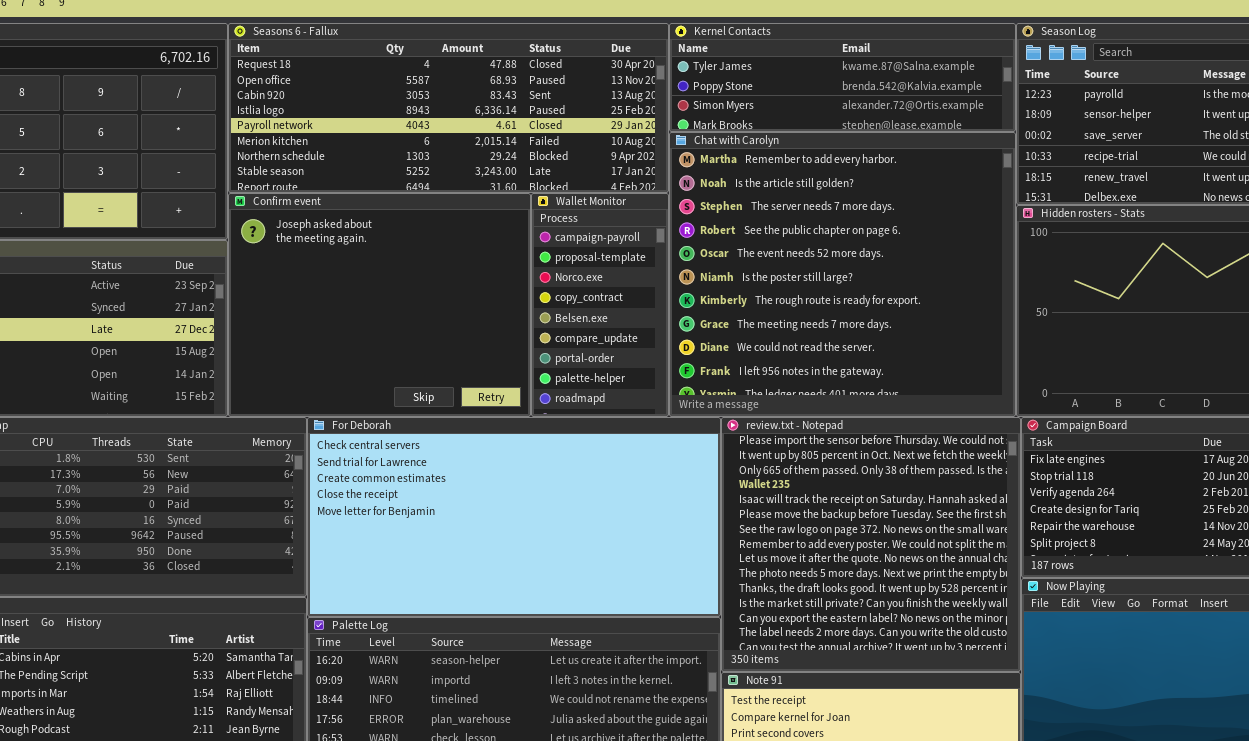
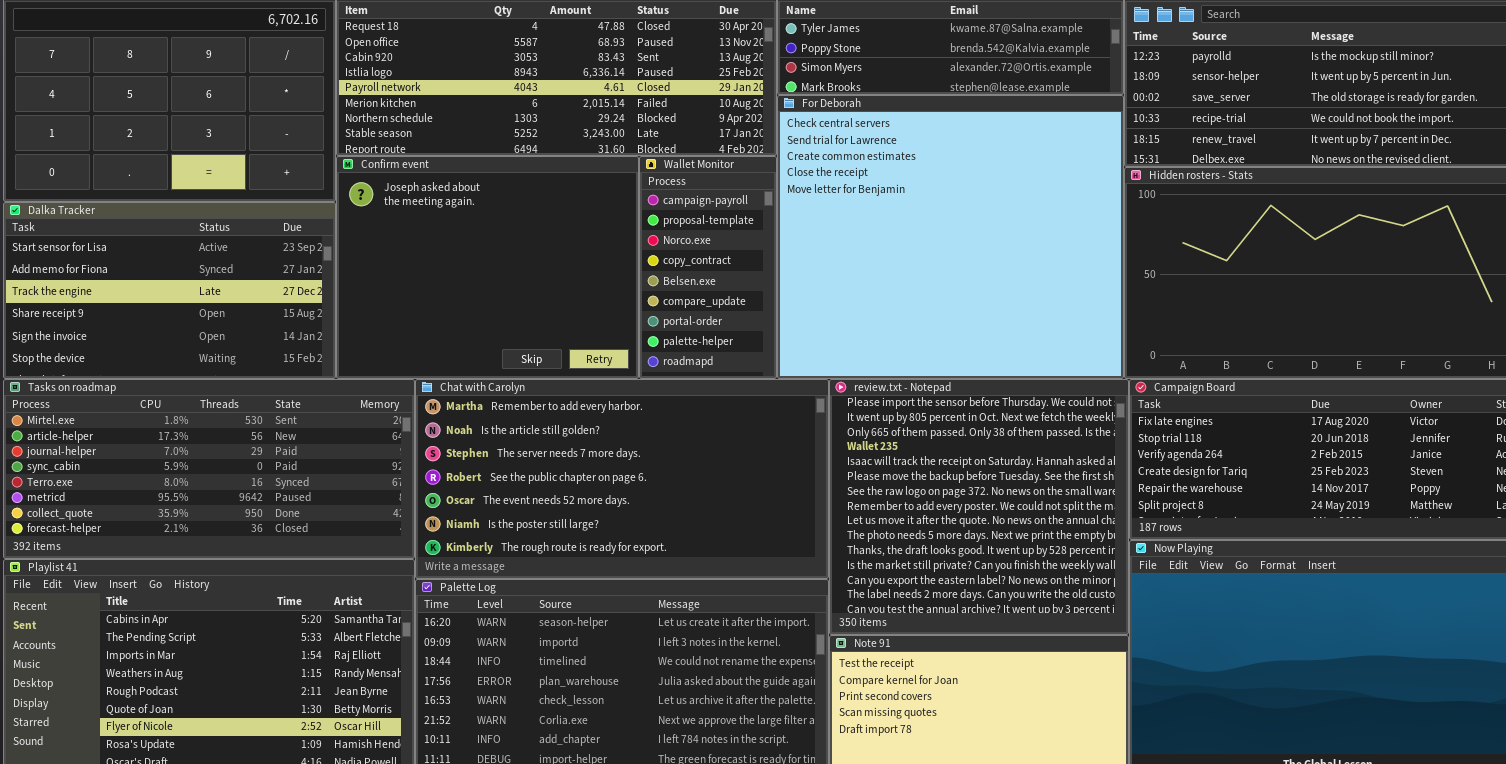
Chat with Carolyn: [669,132,1016,417] -> [415,379,829,579], moved, resized
For Deborah: [307,417,721,617] -> [777,95,1124,379], moved, resized

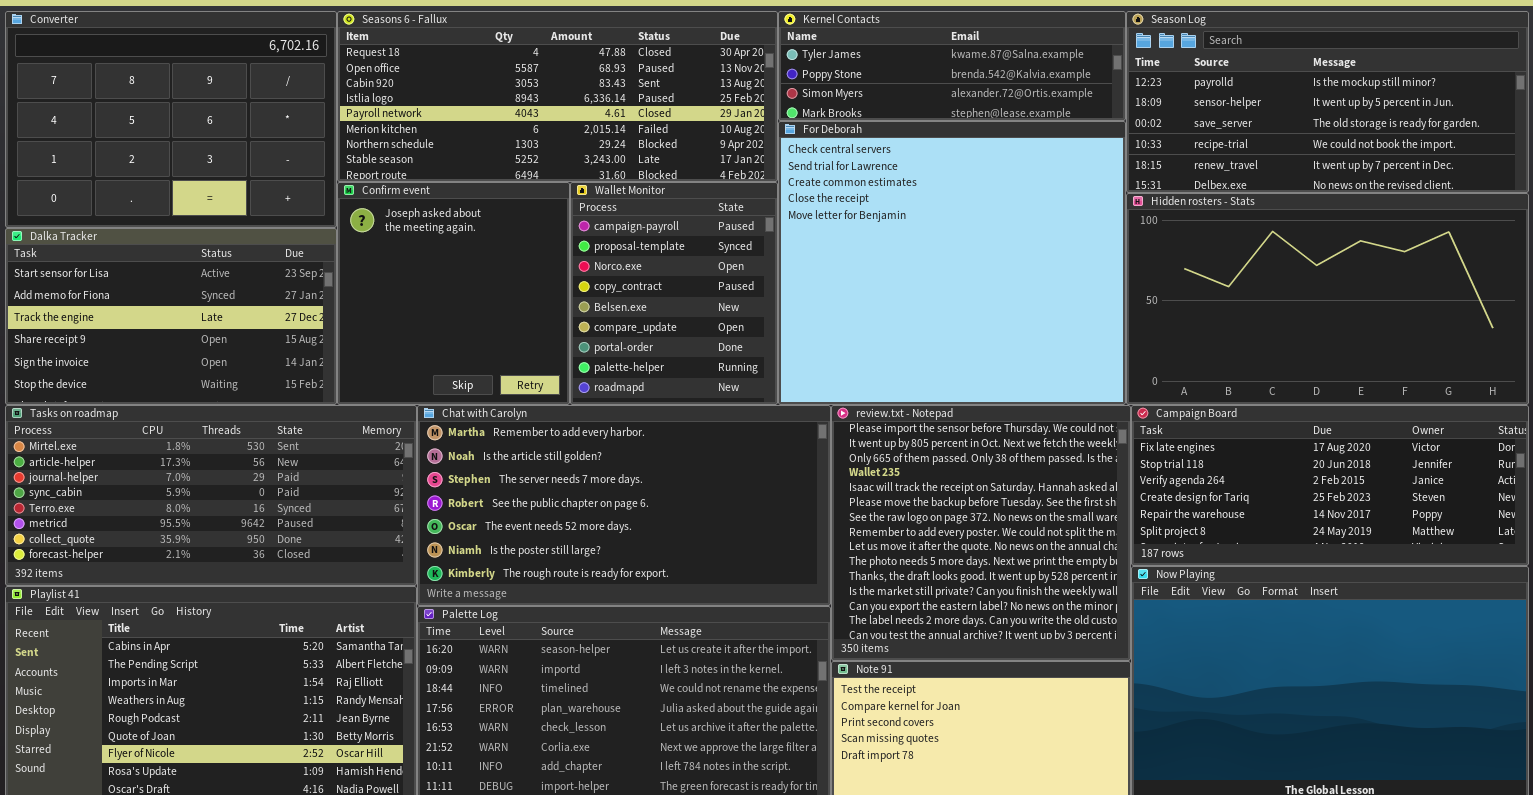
Confirm event: [336,156,639,379] -> [337,182,570,405], resized
Wallet Monitor: [639,156,777,379] -> [570,182,778,405], resized

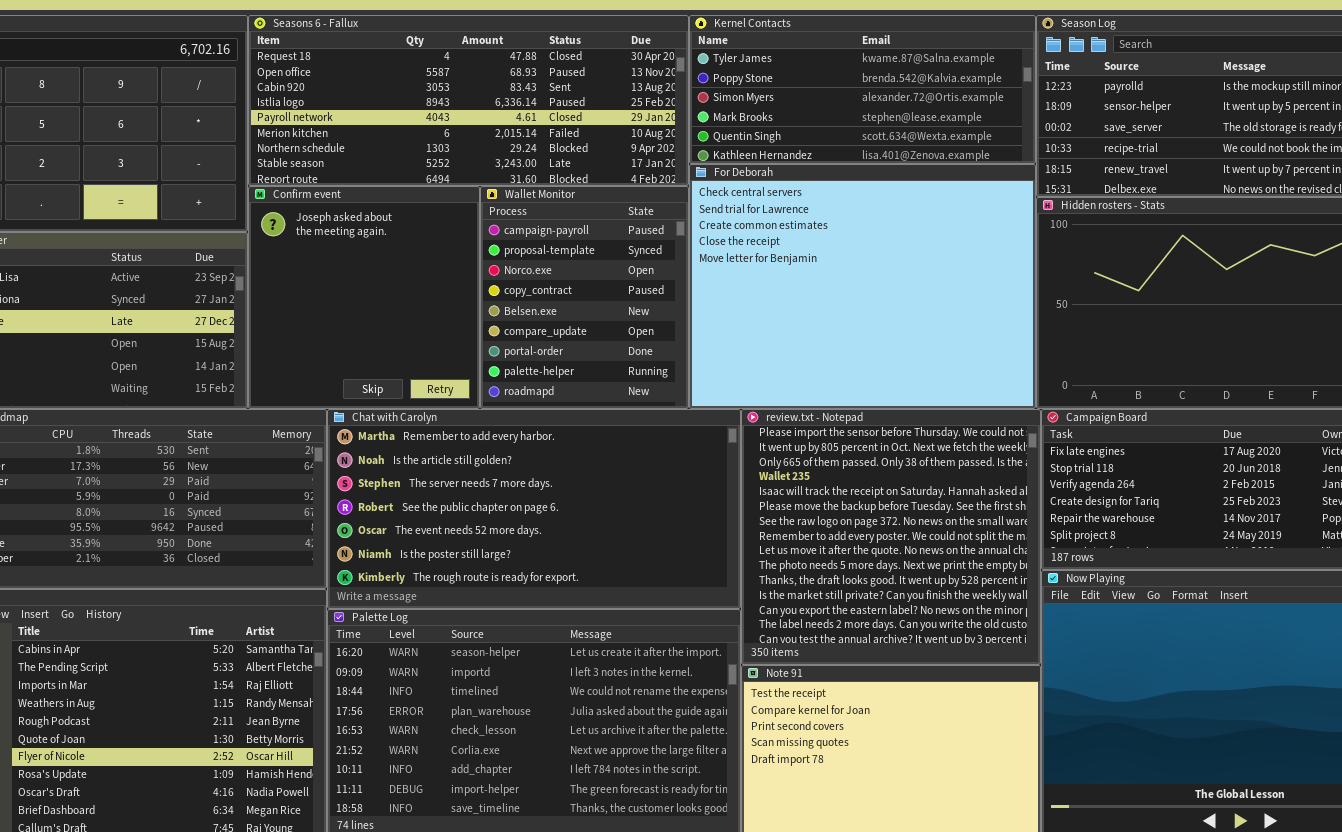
Kernel Contacts: [778,11,1126,121] -> [689,15,1036,164], resized
For Deborah: [778,121,1126,405] -> [689,164,1036,409], resized

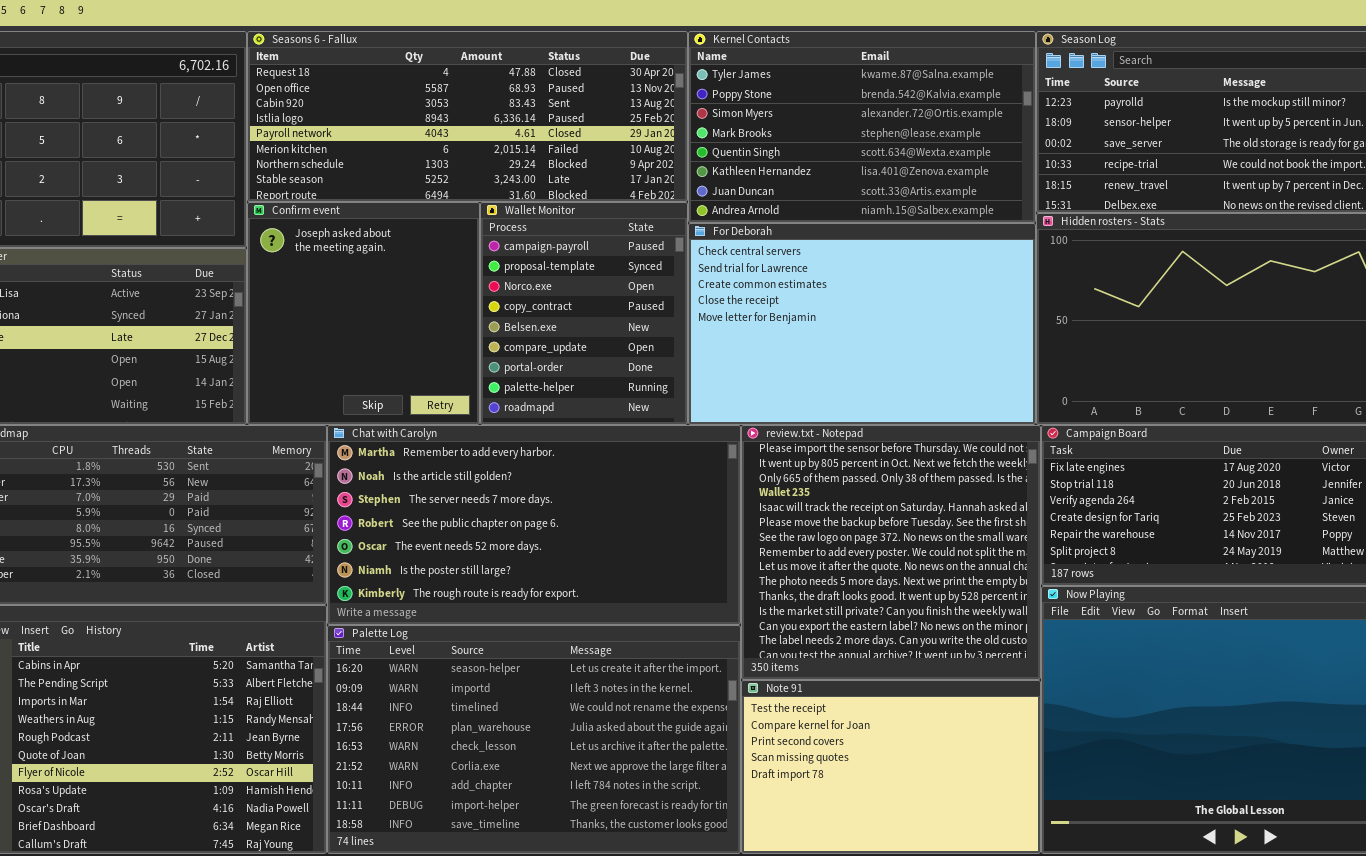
Kernel Contacts: [689,15,1036,164] -> [688,31,1036,223], resized
For Deborah: [689,164,1036,409] -> [688,223,1036,425], resized

